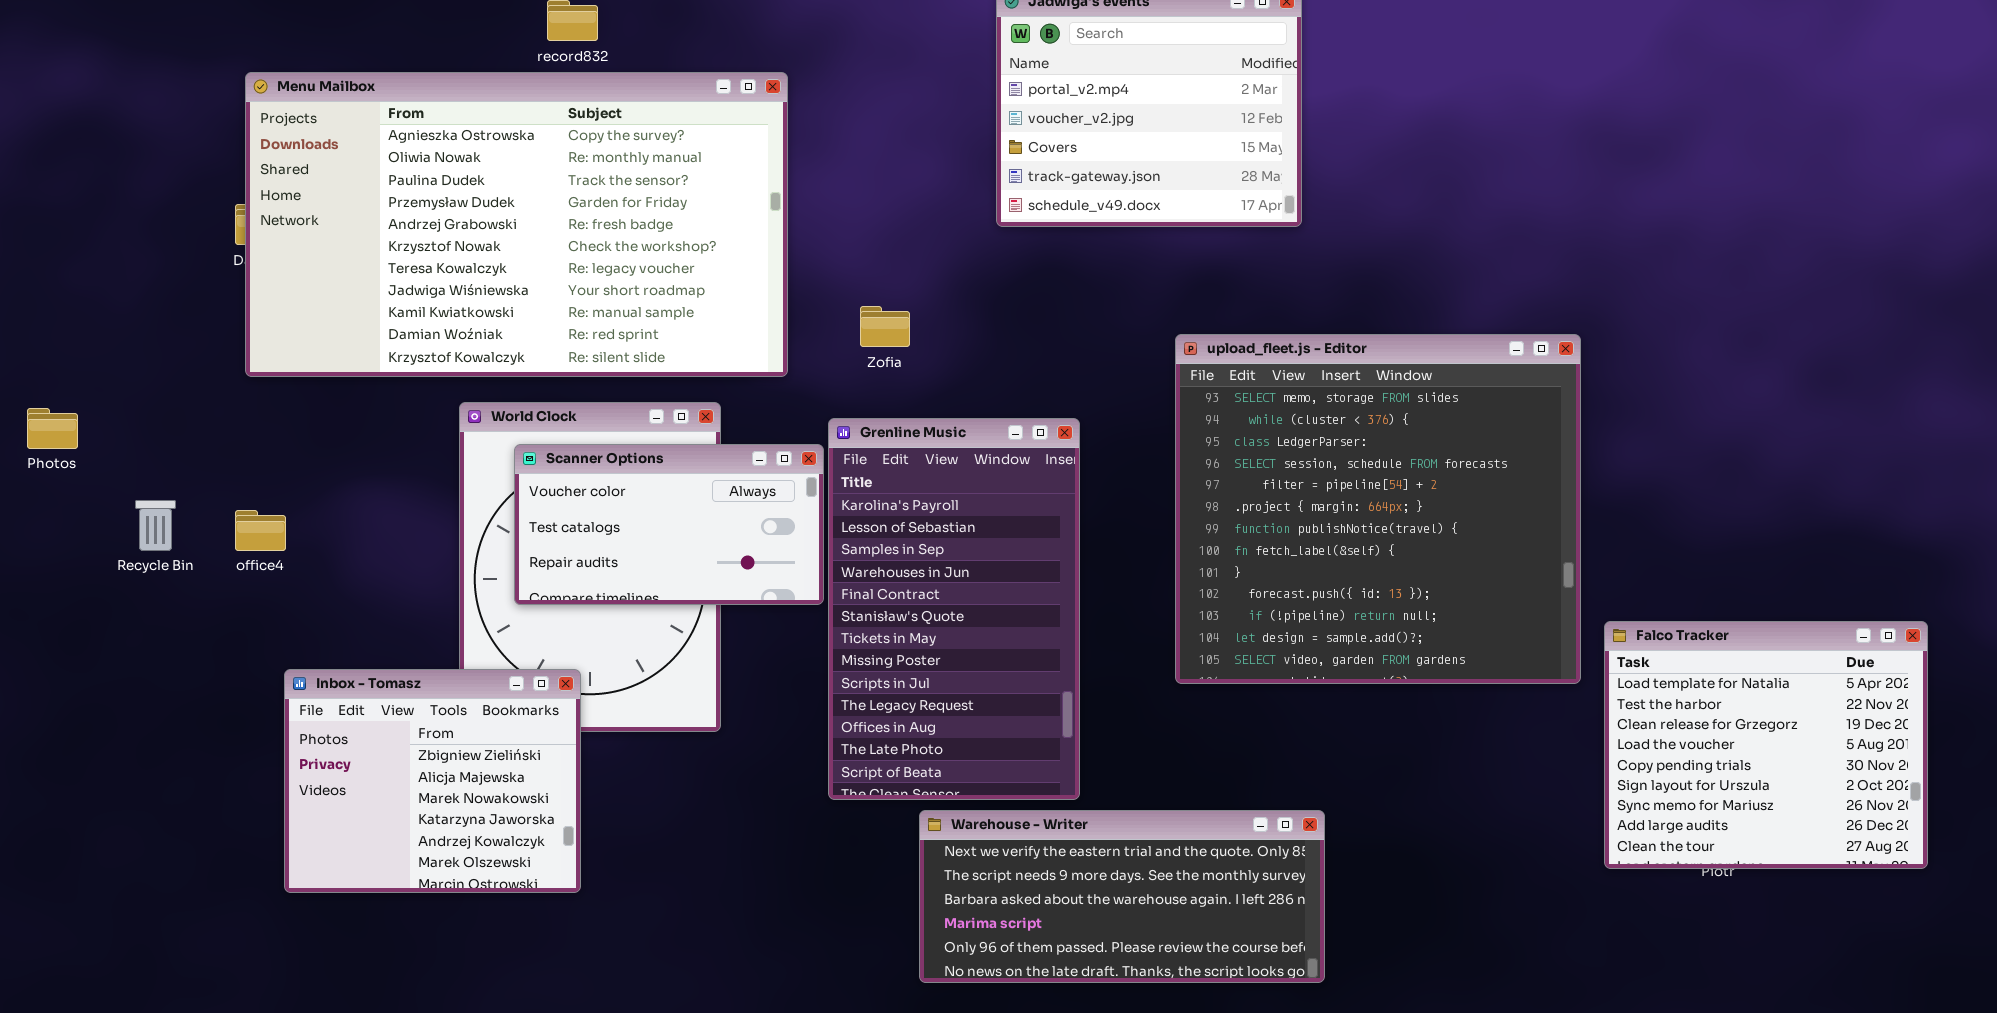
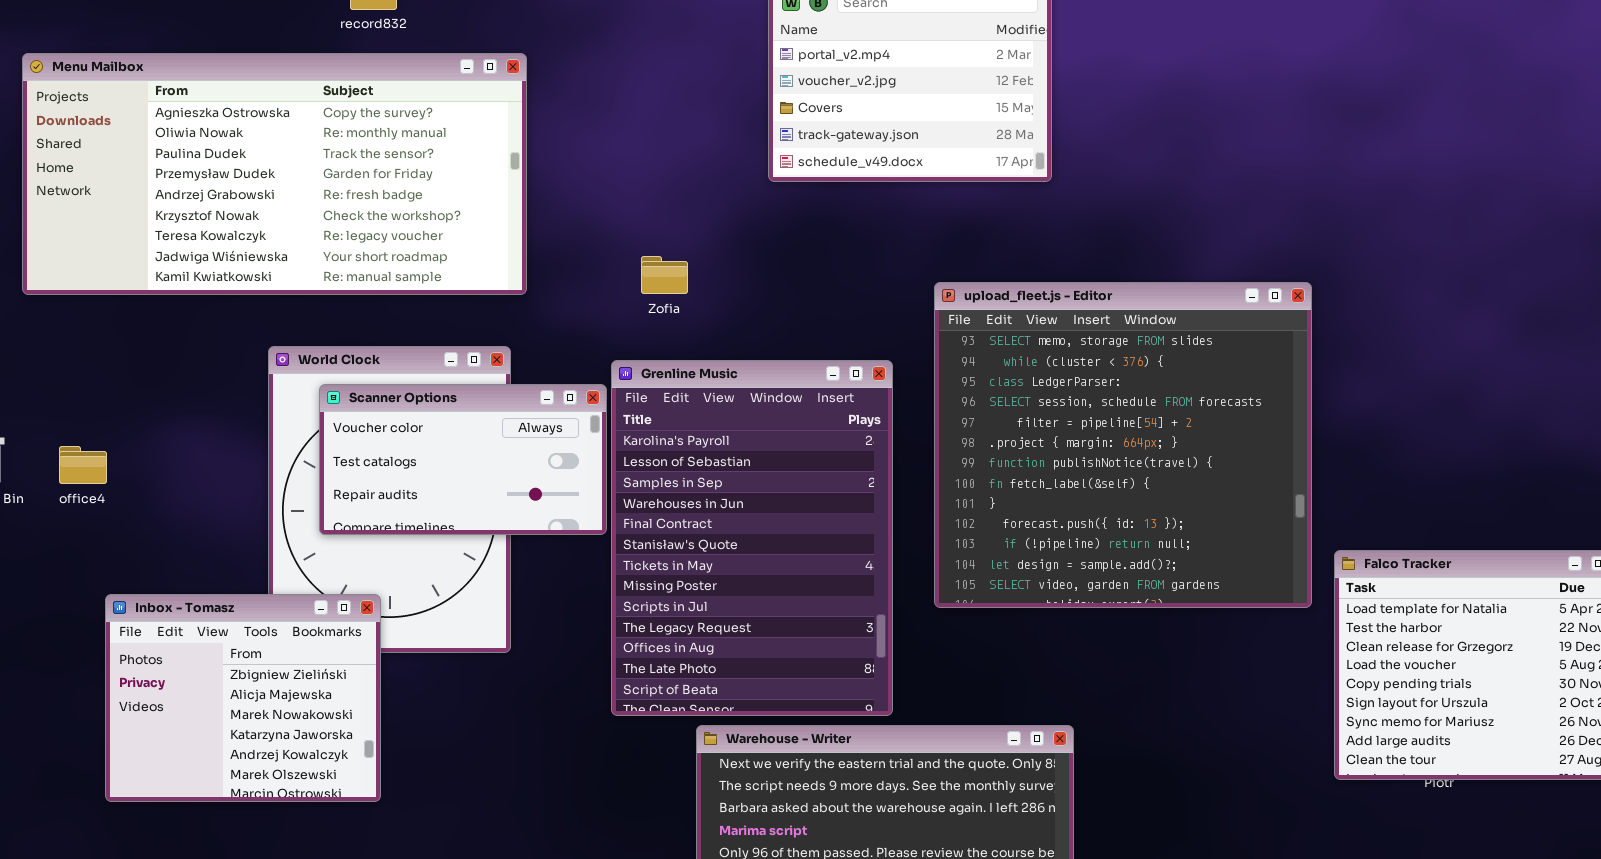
Menu Mailbox: [245,72,788,377] -> [22,53,527,295], moved, resized
Grenline Music: [828,418,1080,800] -> [611,360,893,716], resized

